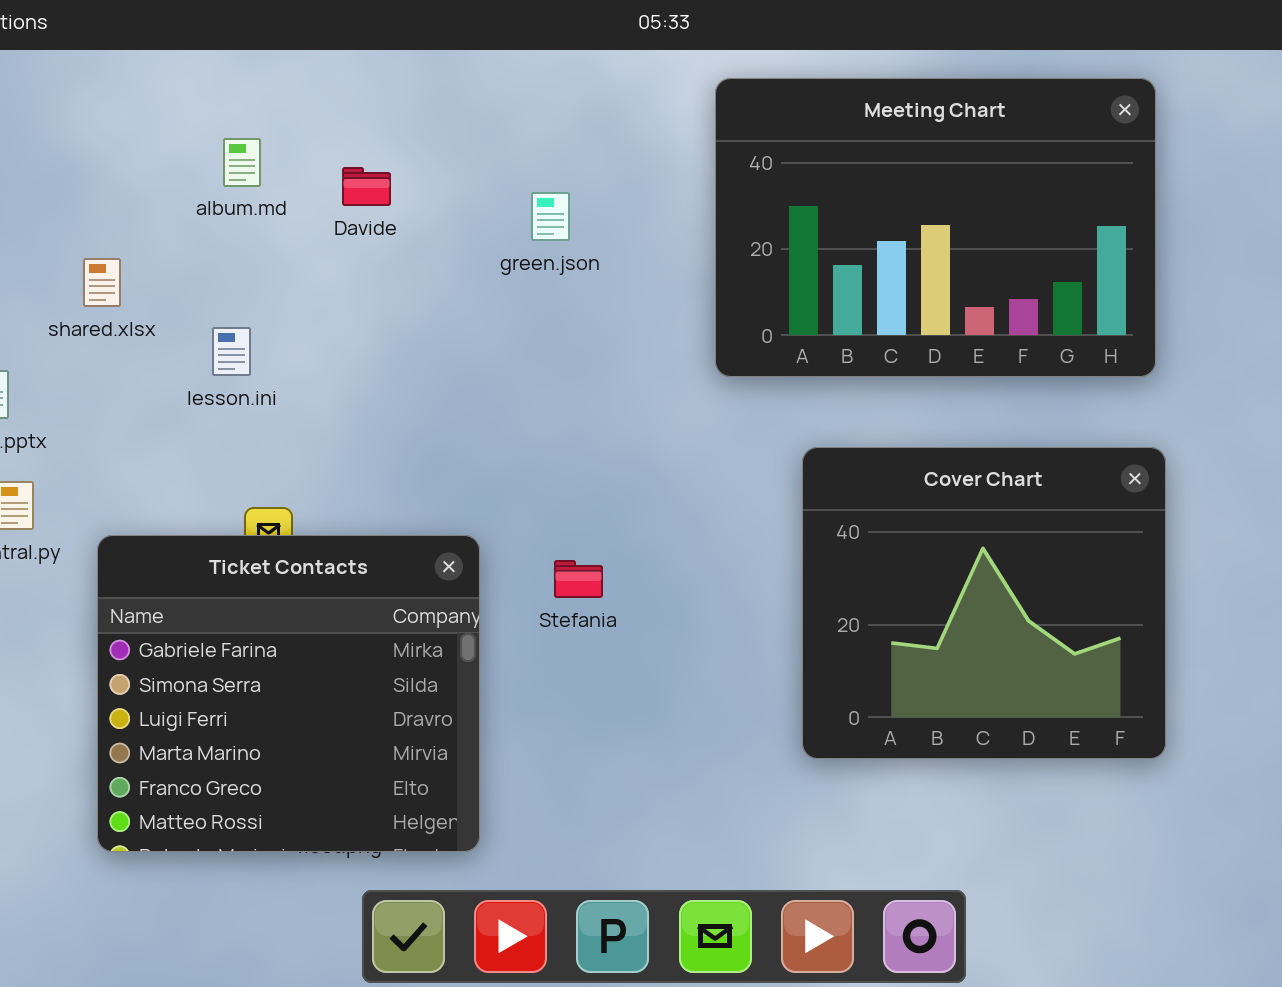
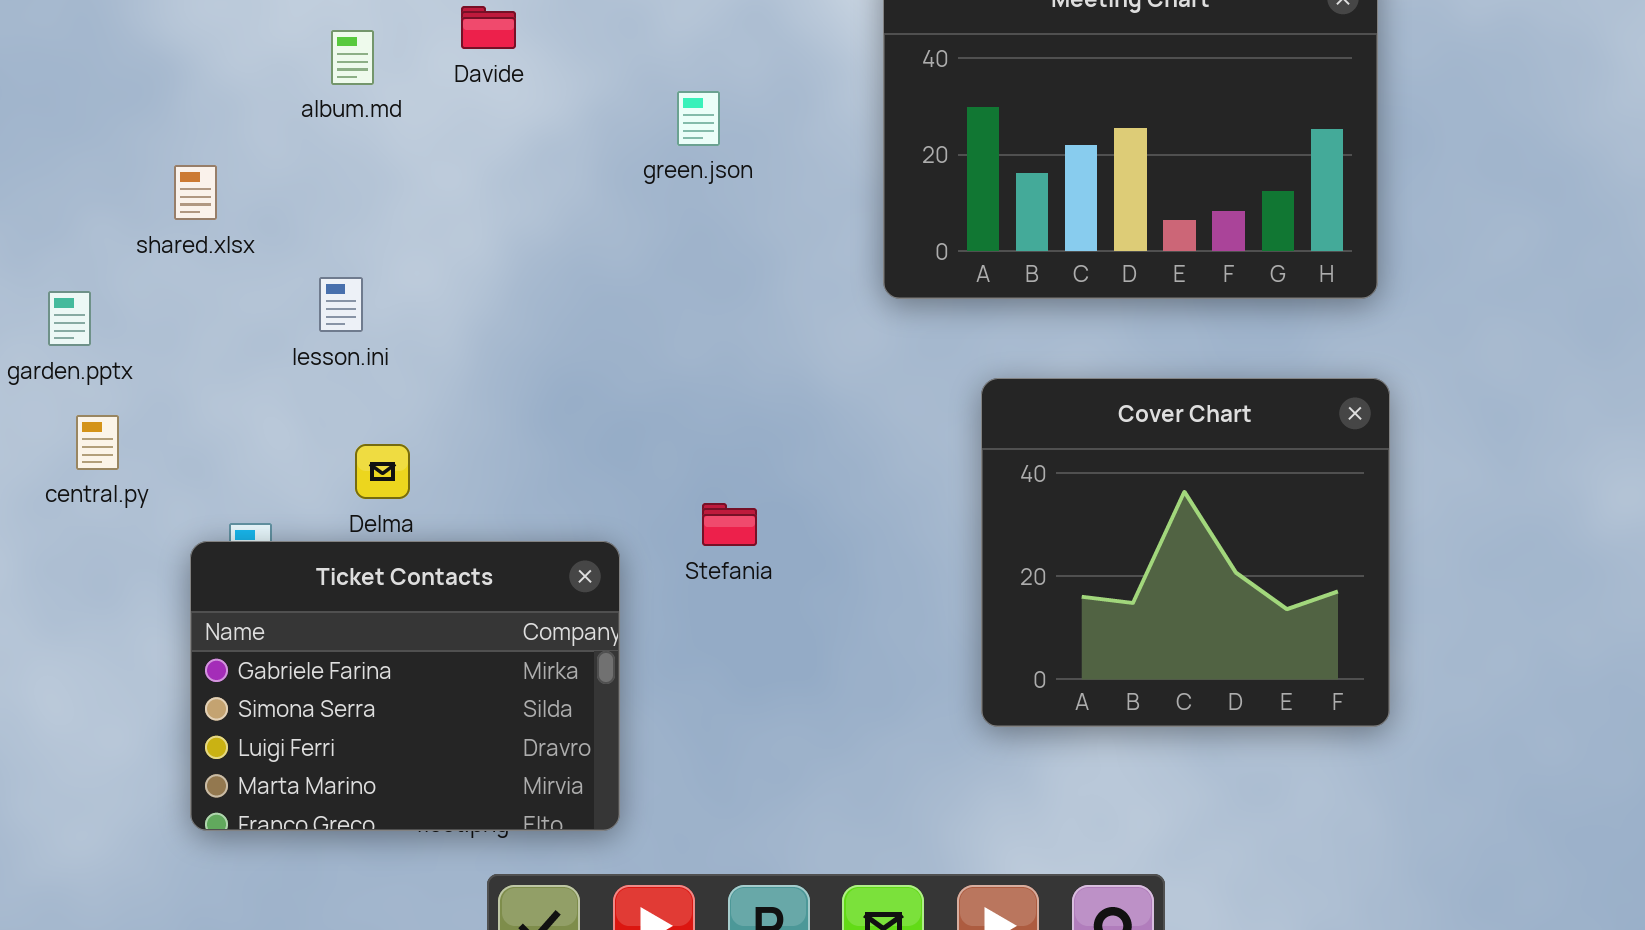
Davide: [342,167,391,206] -> [461,6,516,49], moved
lesson.ini: [212,327,251,376] -> [319,277,363,332], moved
Ticket Contacts: [97,535,480,852] -> [190,541,620,831], resized

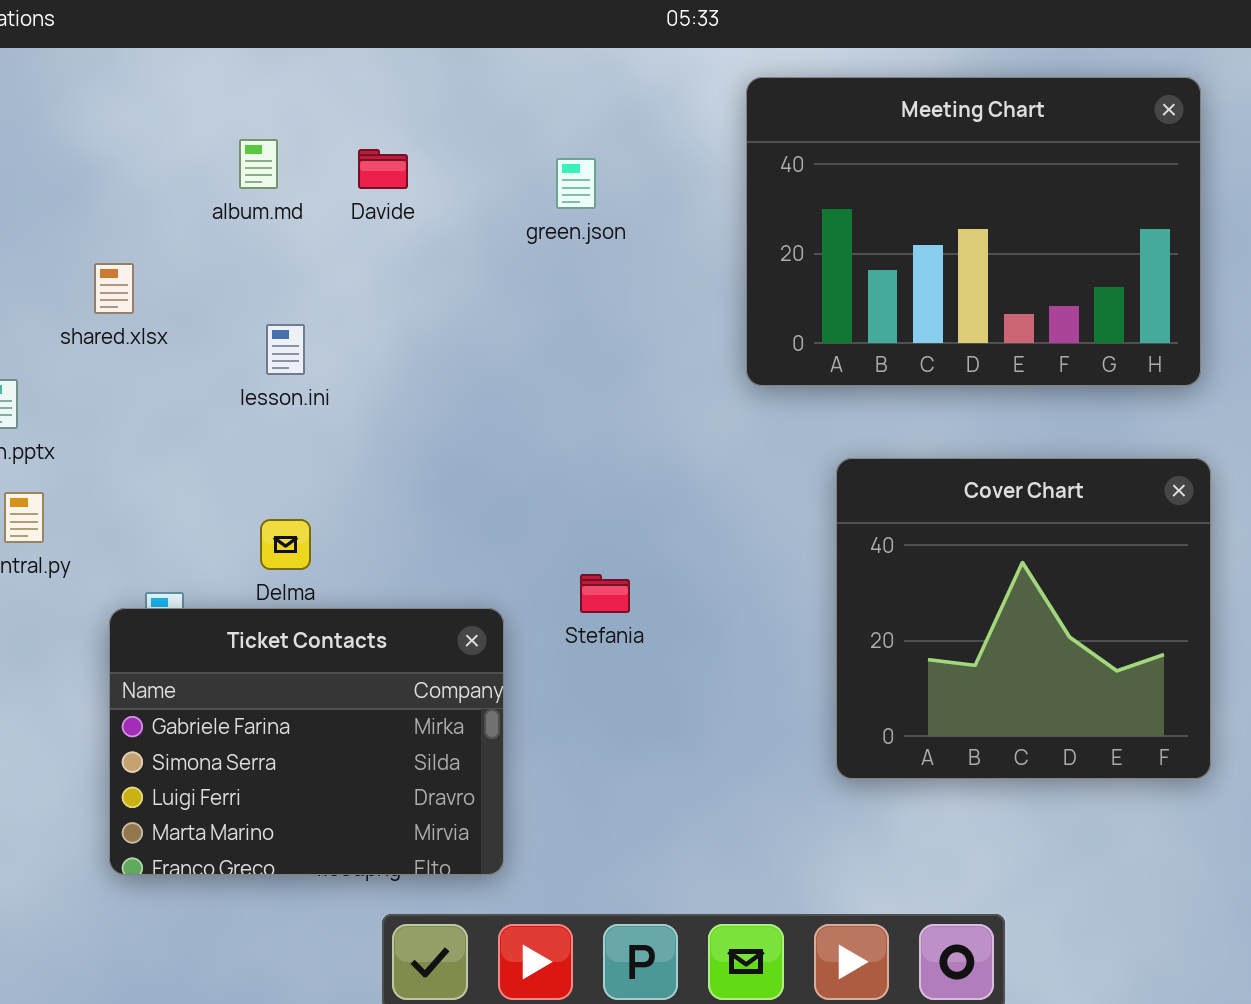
Davide: [461,6,516,49] -> [358,149,408,189], moved
green.json: [677,91,720,146] -> [556,158,596,209], moved
lesson.ini: [319,277,363,332] -> [266,324,305,375], moved

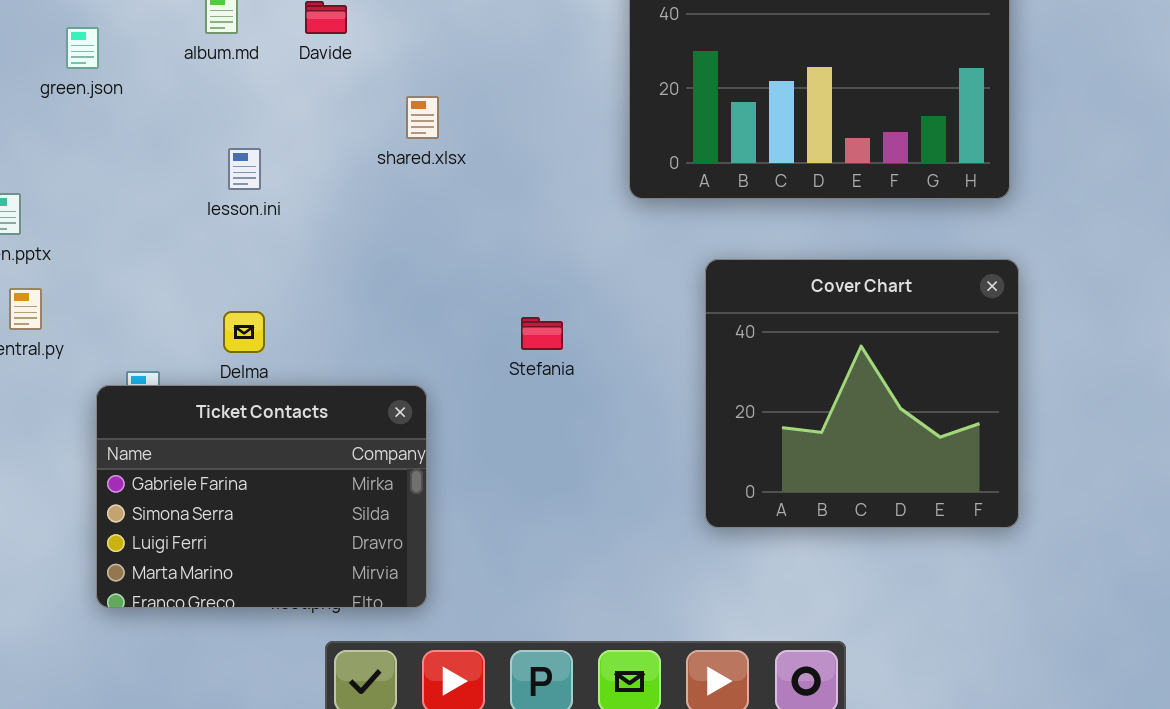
green.json: [556,158,596,209] -> [66,27,99,69], moved
shared.xlsx: [94,263,134,314] -> [406,96,439,139], moved
Stefania: [580,574,630,613] -> [521,317,563,350], moved

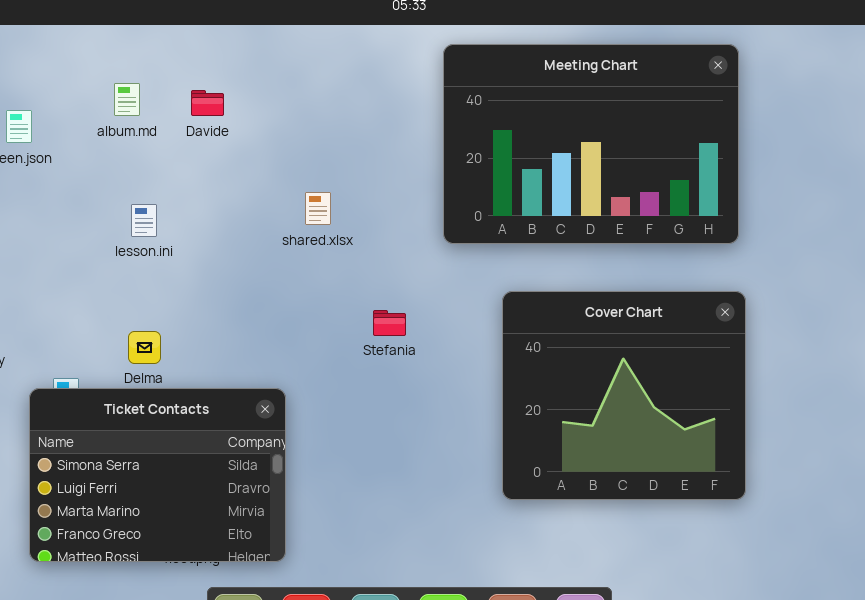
shared.xlsx: [406,96,439,139] -> [305,192,331,225], moved
Stefania: [521,317,563,350] -> [373,310,406,336], moved
Ticket Contacts: [96,385,427,608] -> [29,388,286,562], scrolled down 1 row

